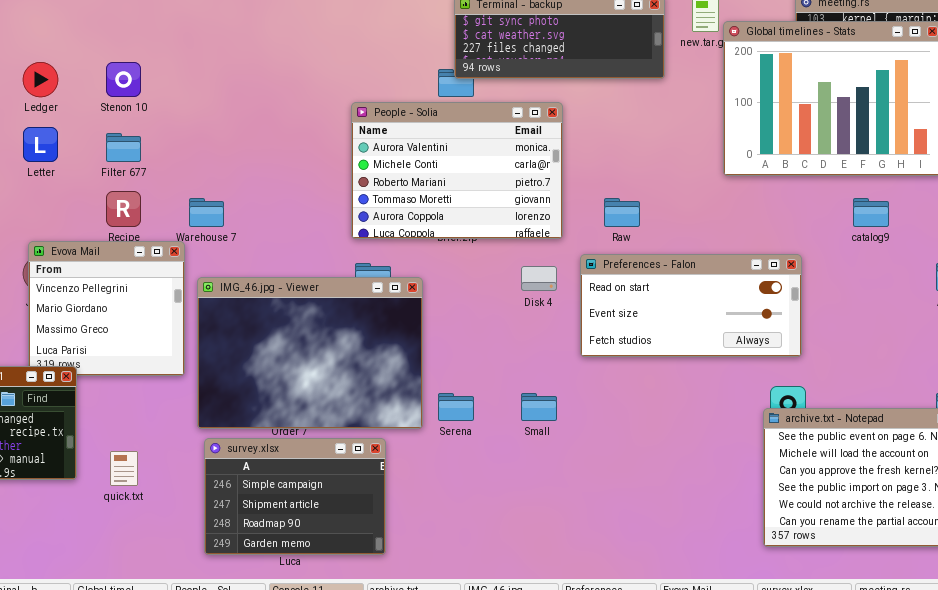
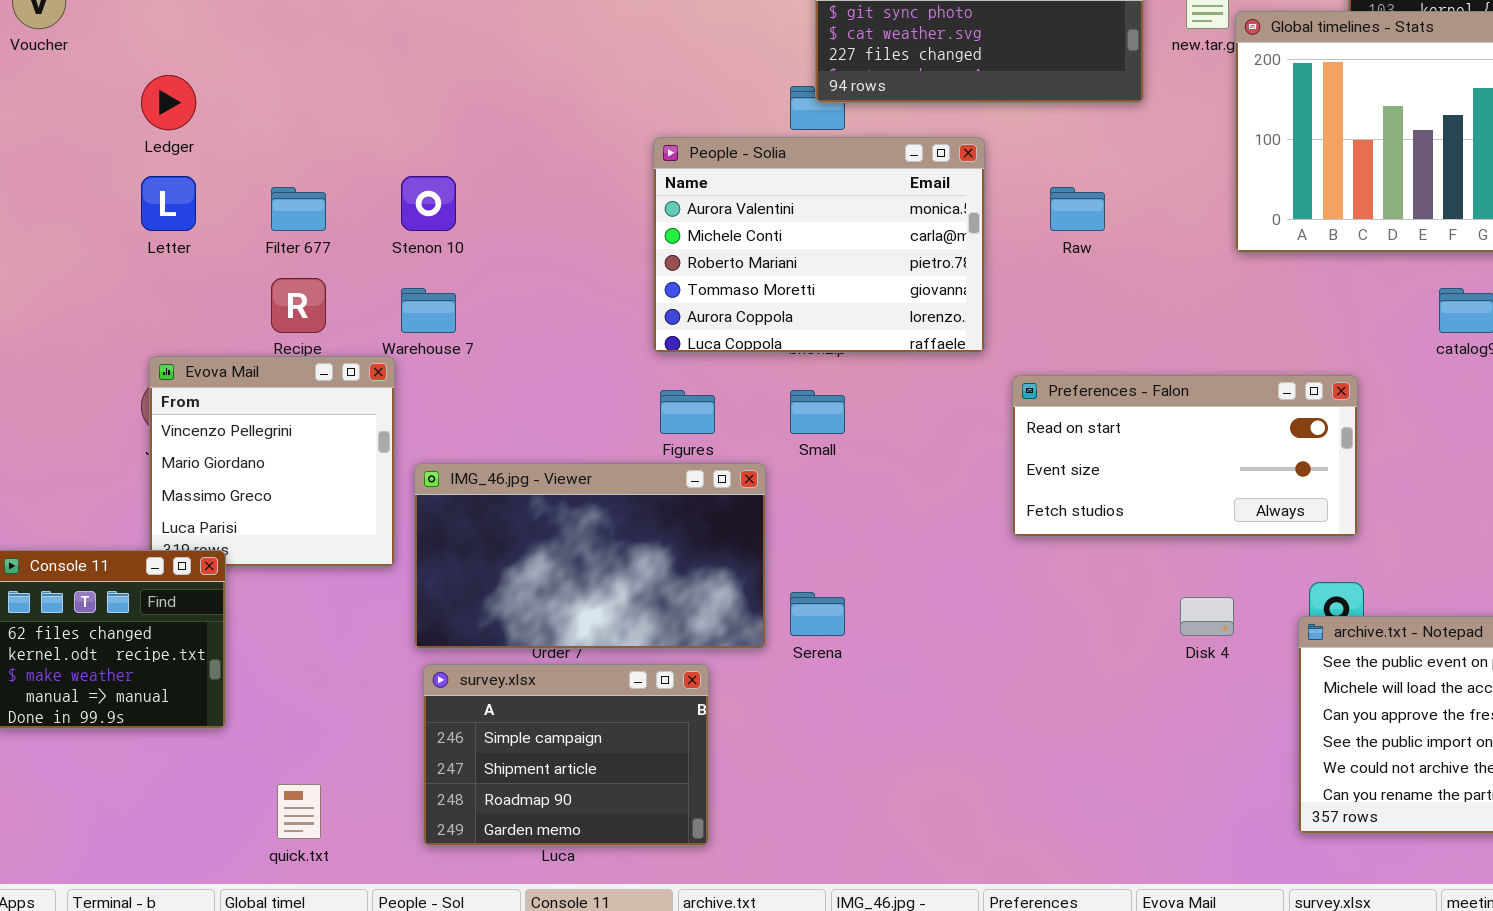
Stenon 10: [106,62,141,97] -> [401,176,456,231], moved
Raw: [604,198,640,227] -> [1050,187,1105,231], moved
Disk 4: [521,266,557,291] -> [1180,597,1234,636], moved
IMG_46.jpg - Viewer: [197,277,423,429] -> [414,463,766,649], resized
Small: [521,393,557,421] -> [790,390,845,434], moved
quick.txt: [110,451,138,486] -> [277,784,321,839], moved

